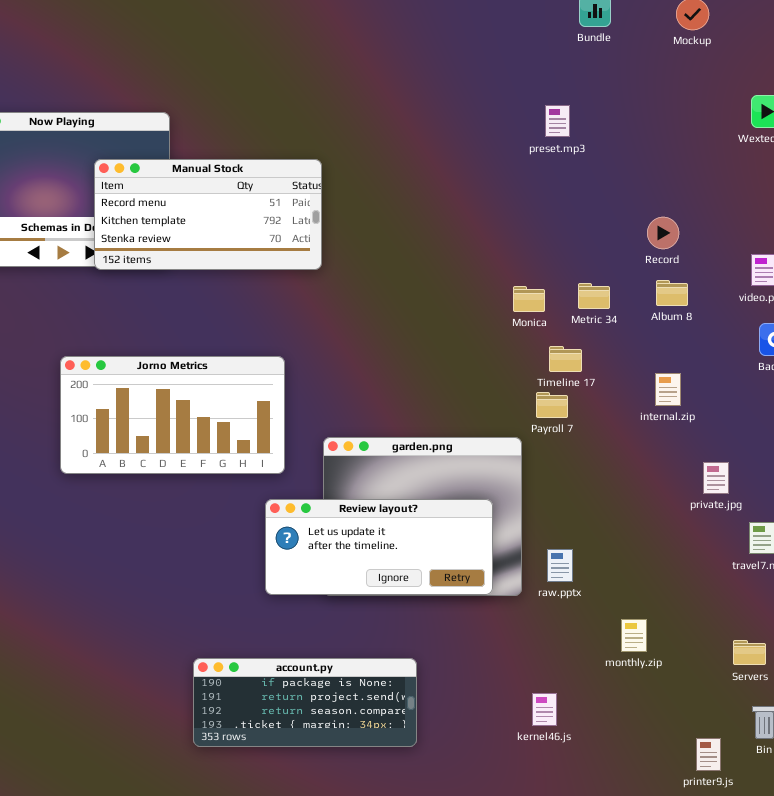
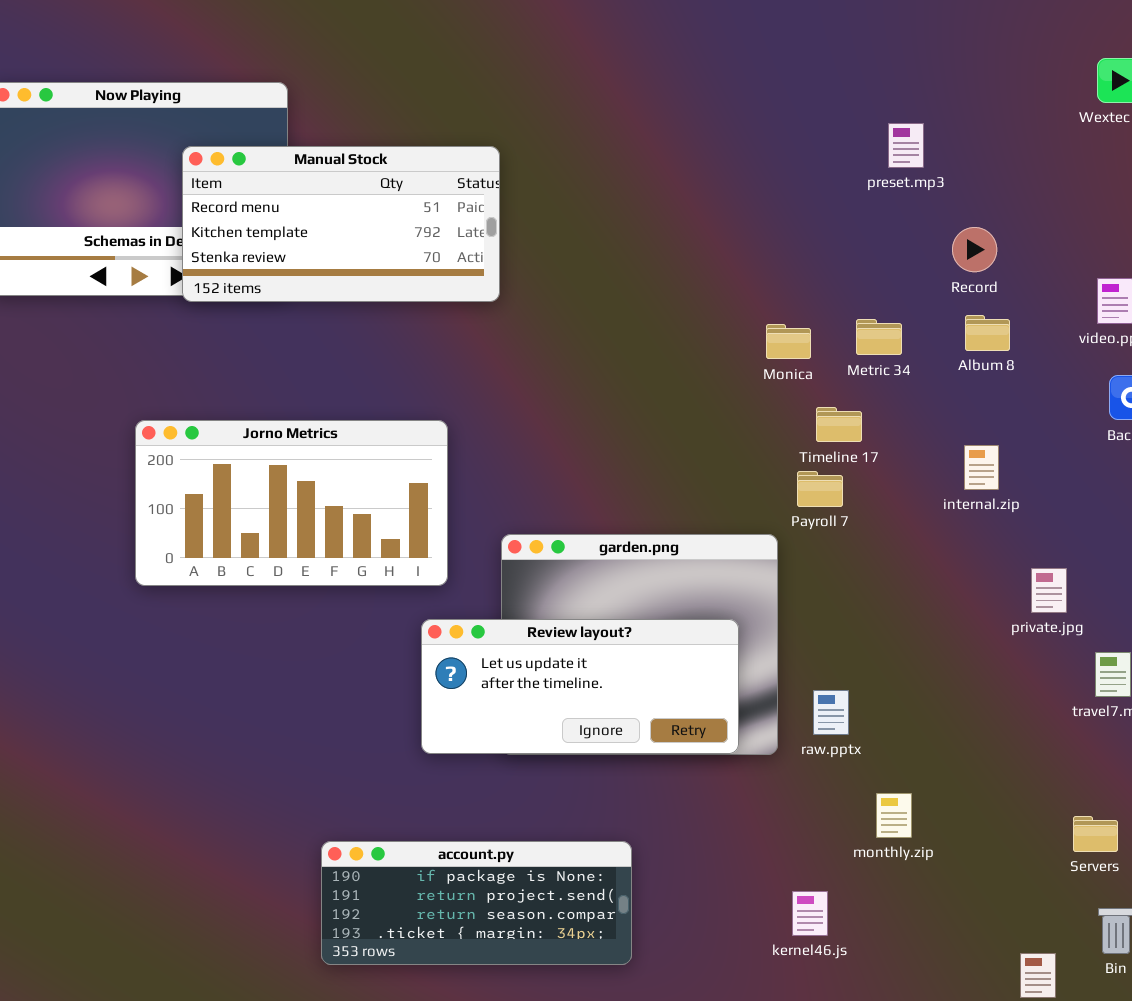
preset.mp3: [545,105,570,137] -> [888,123,924,168], moved
monthly.zip: [621,619,647,652] -> [876,793,912,838], moved

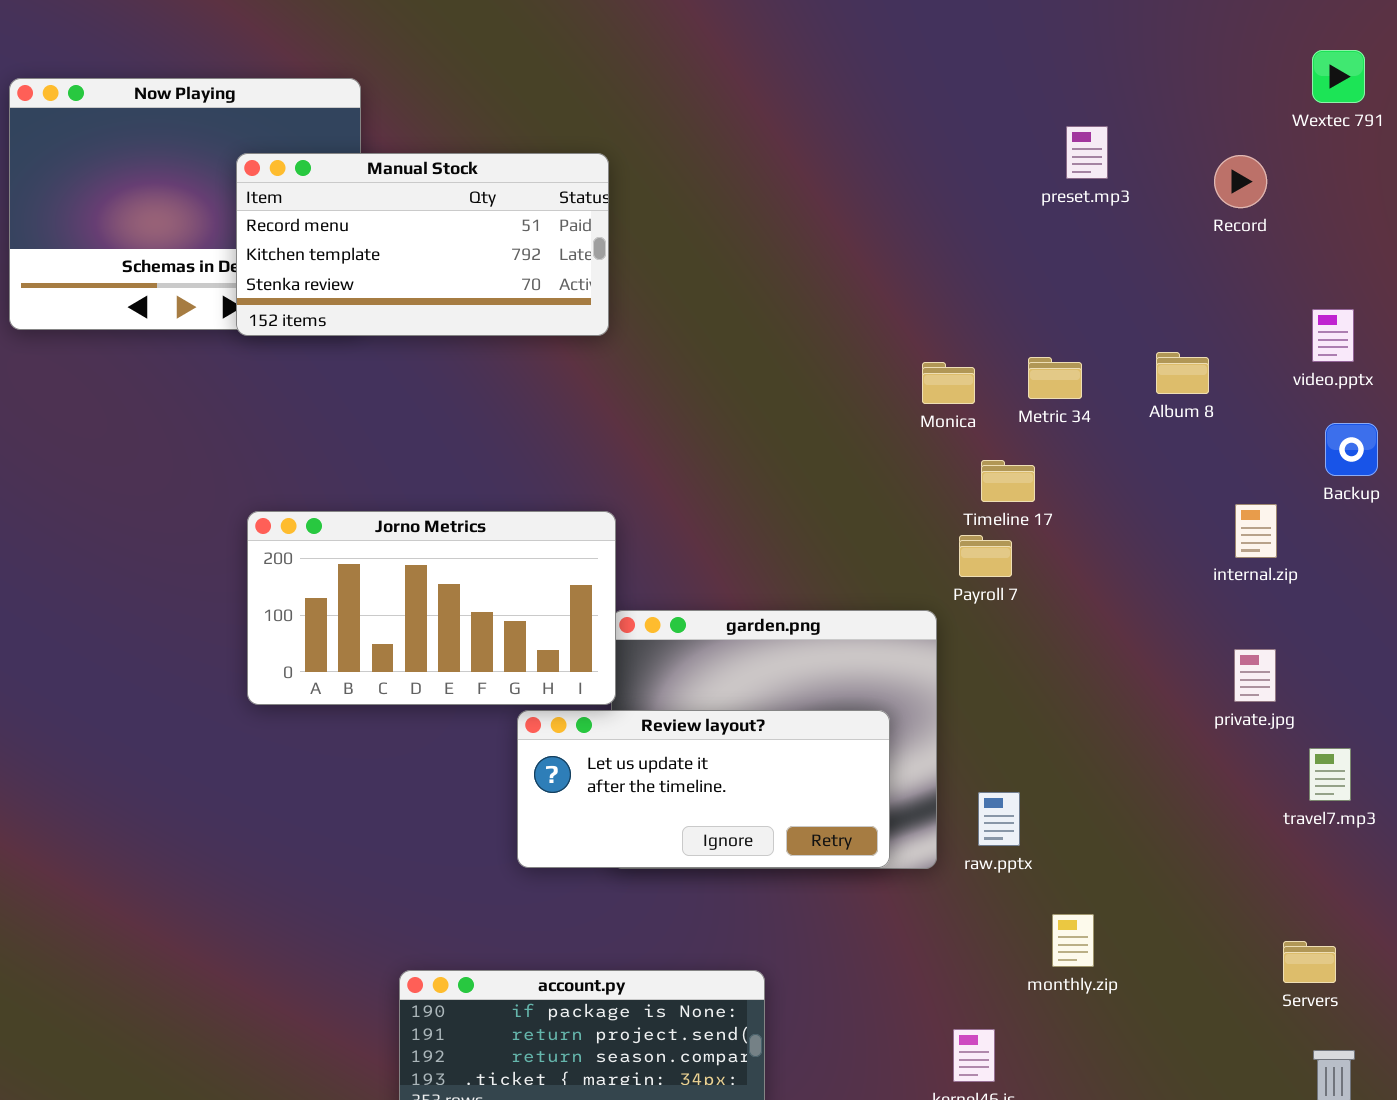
Record: [952,227,997,272] -> [1214,155,1267,208], moved
Jorno Metrics: [135,420,448,586] -> [247,511,616,705], moved
internal.zip: [964,445,999,490] -> [1235,504,1277,558], moved

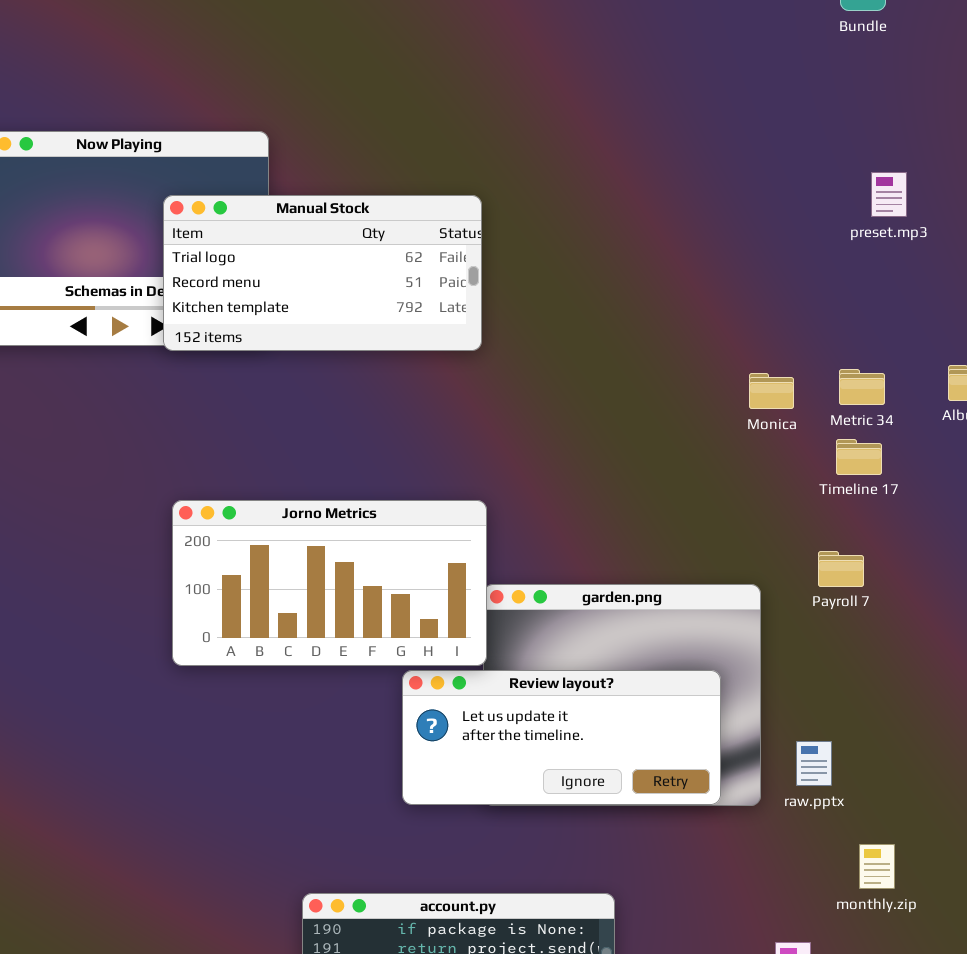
Manual Stock: [236,153,609,336] -> [163,195,482,351], scrolled up 1 row
Timeline 17: [981,460,1035,502] -> [836,439,882,475], moved
Payroll 7: [959,535,1012,577] -> [818,551,864,587], moved

